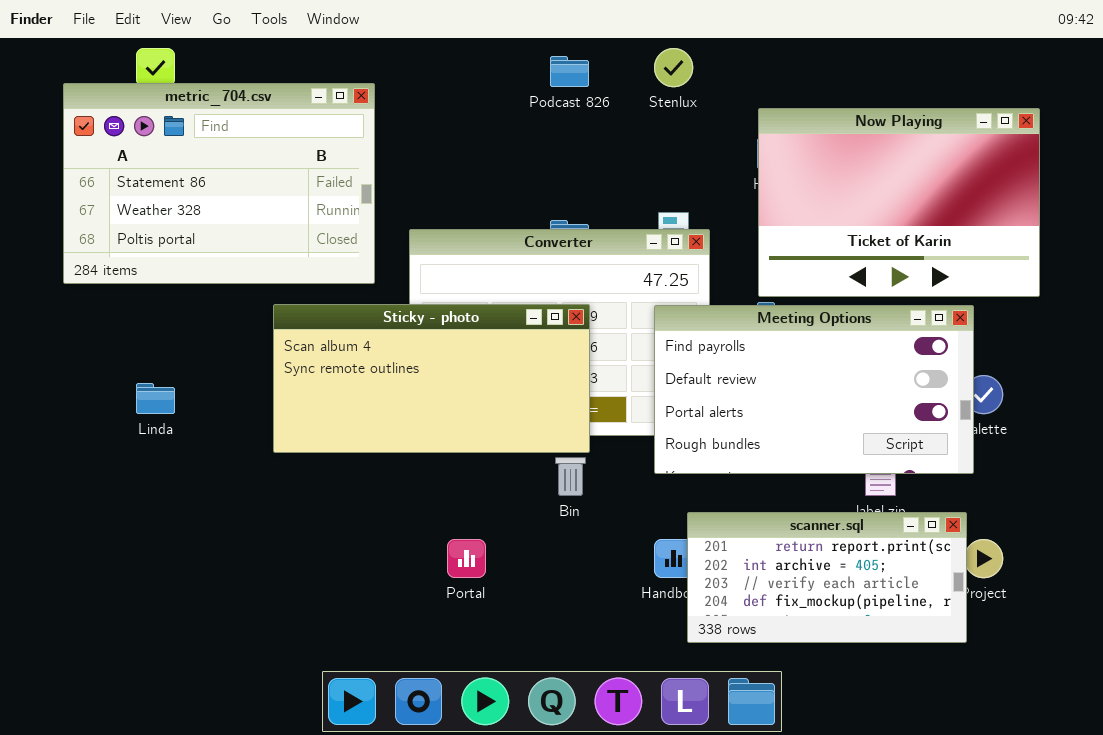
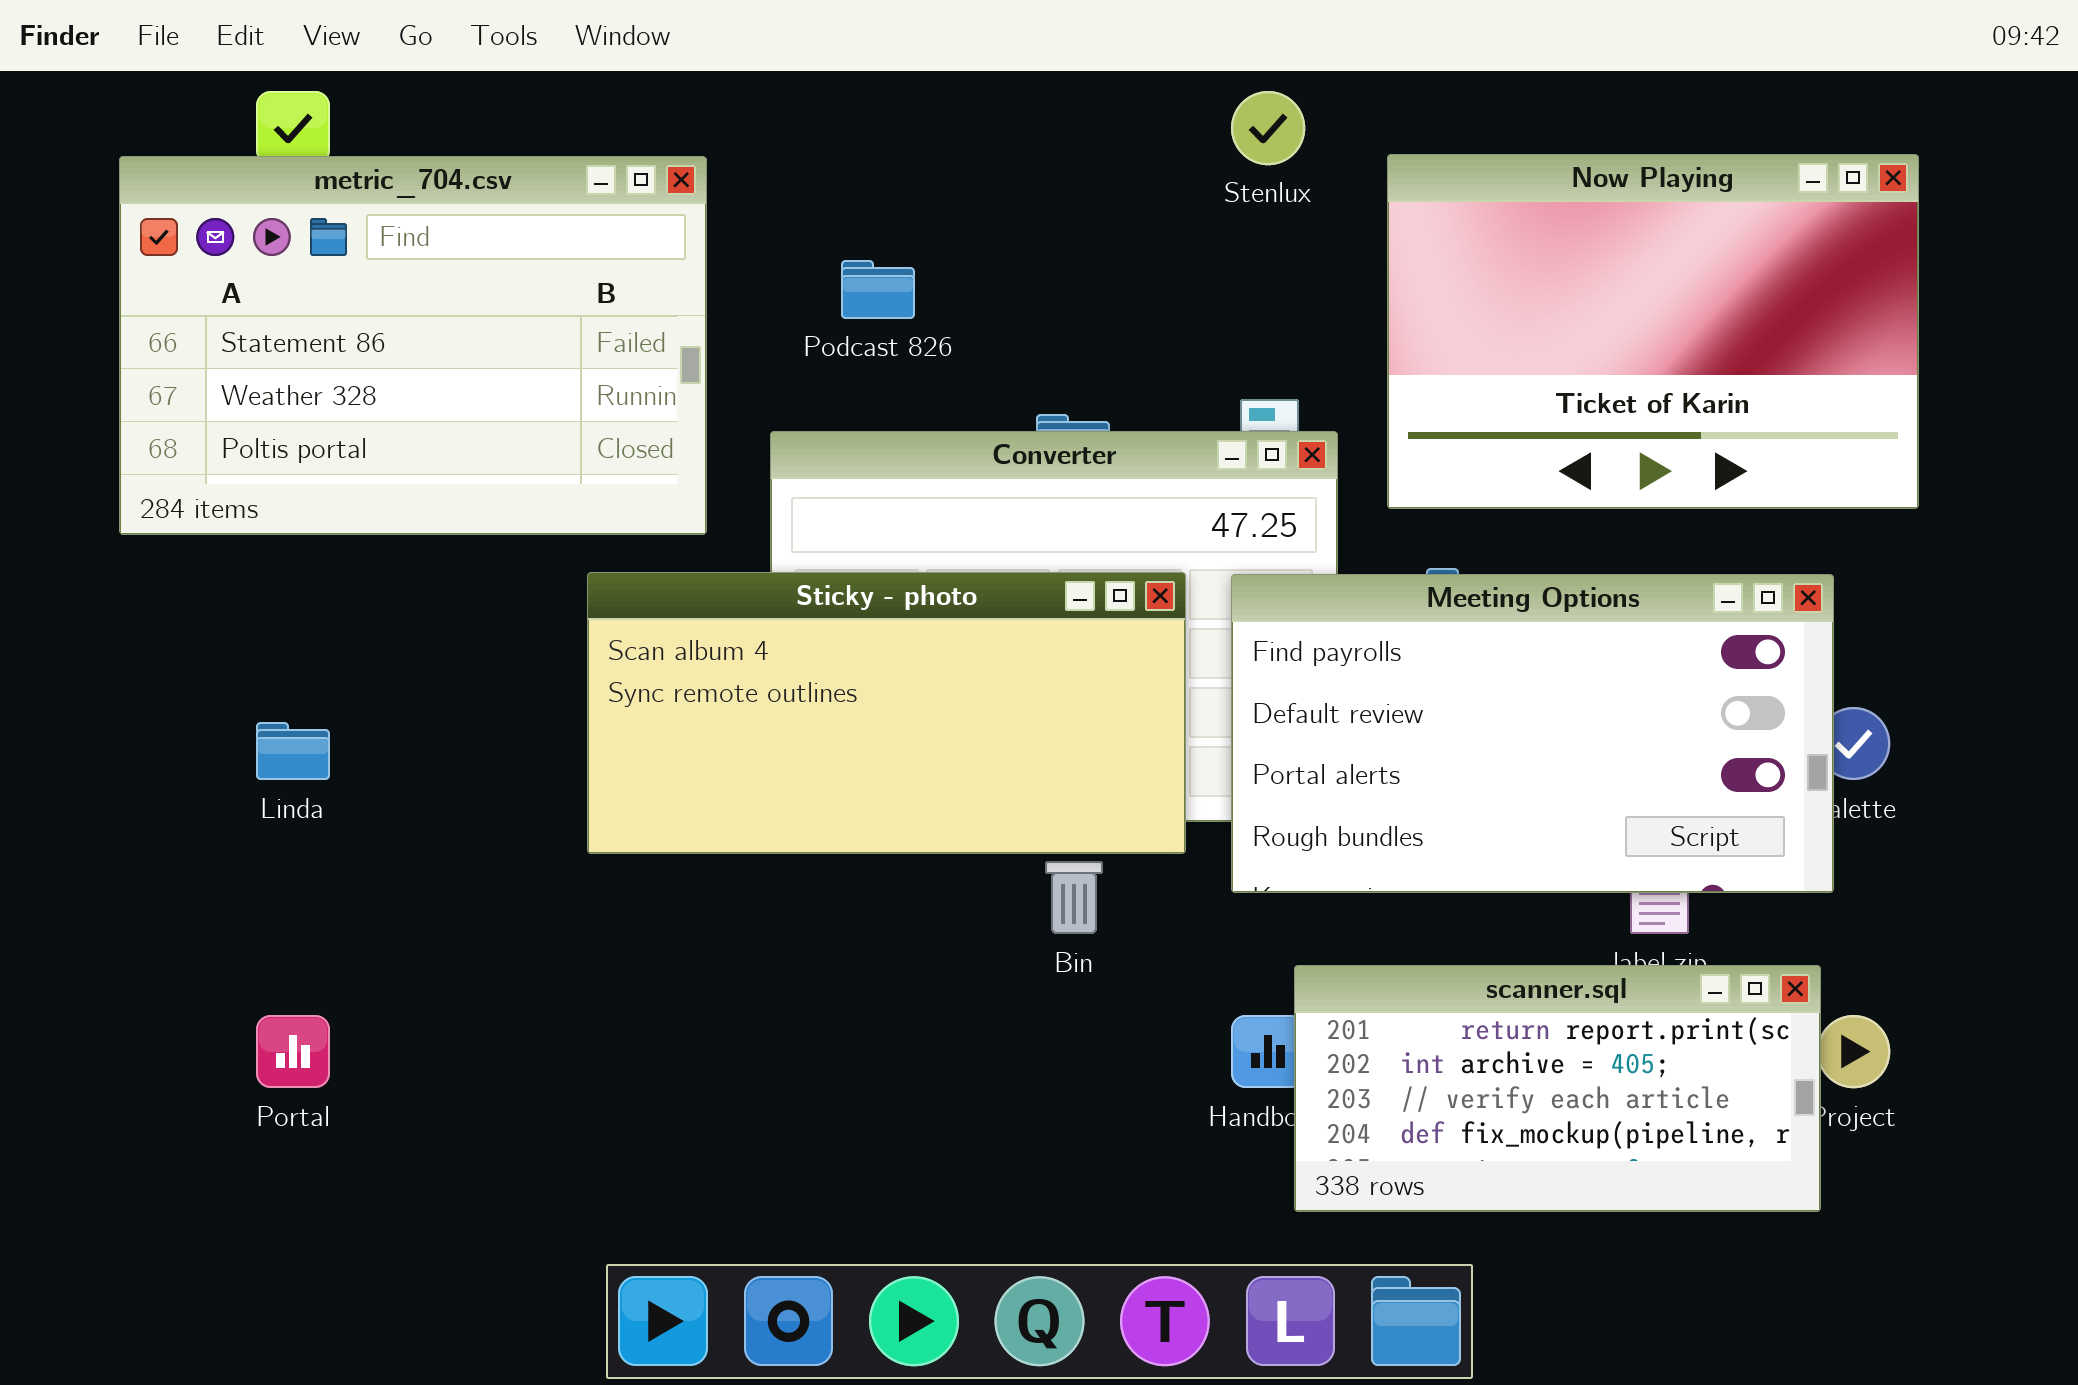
Podcast 826: [550,56,589,87] -> [841,260,915,319], moved
Now Playing: [758,108,1040,297] -> [1387,154,1919,509], moved
Sticky - photo: [273,304,590,453] -> [587,572,1186,854], moved
Portal: [447,539,486,578] -> [256,1015,330,1088], moved

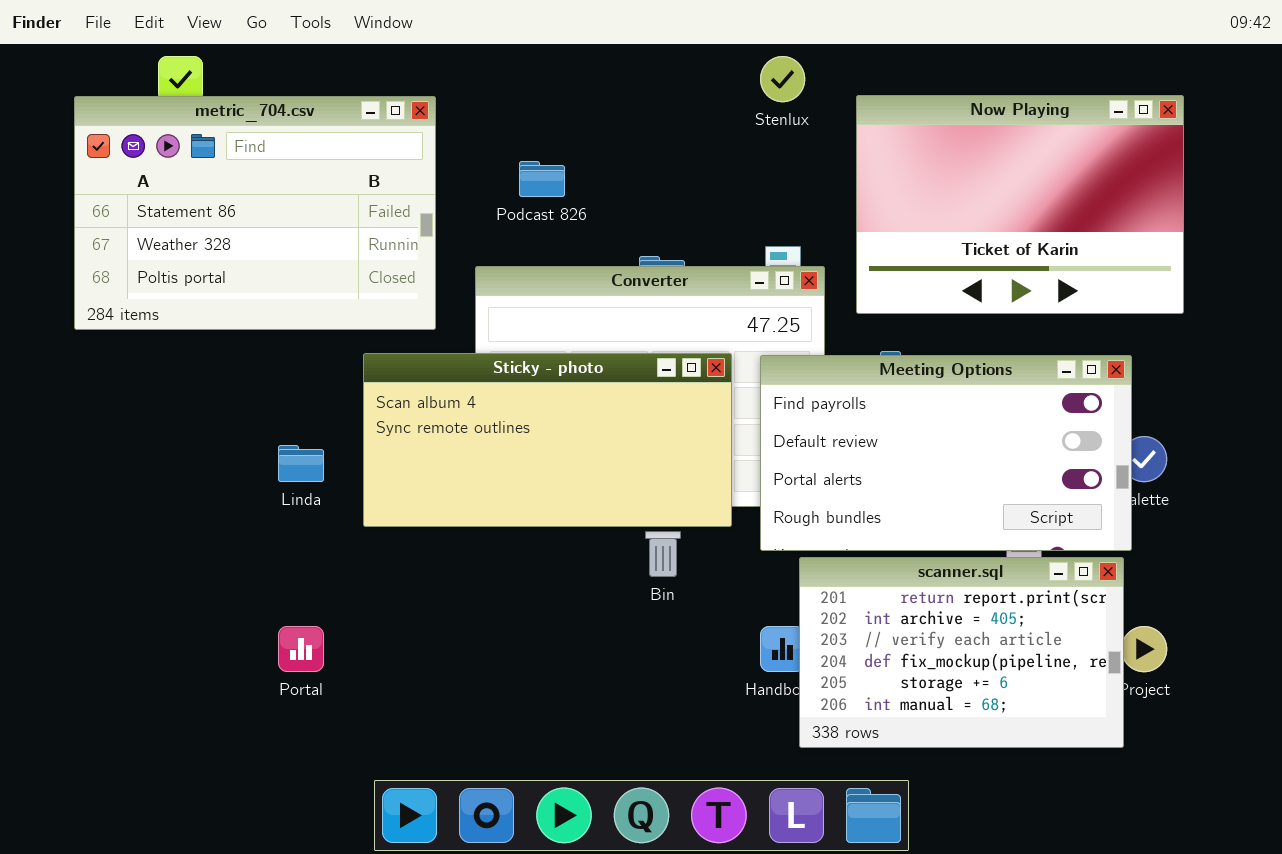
Linda: [256,722,330,780] -> [278,445,324,482], moved
scanner.sql: [1294,965,1821,1212] -> [799,557,1124,748], resized
Portal: [256,1015,330,1088] -> [278,626,324,672], moved

